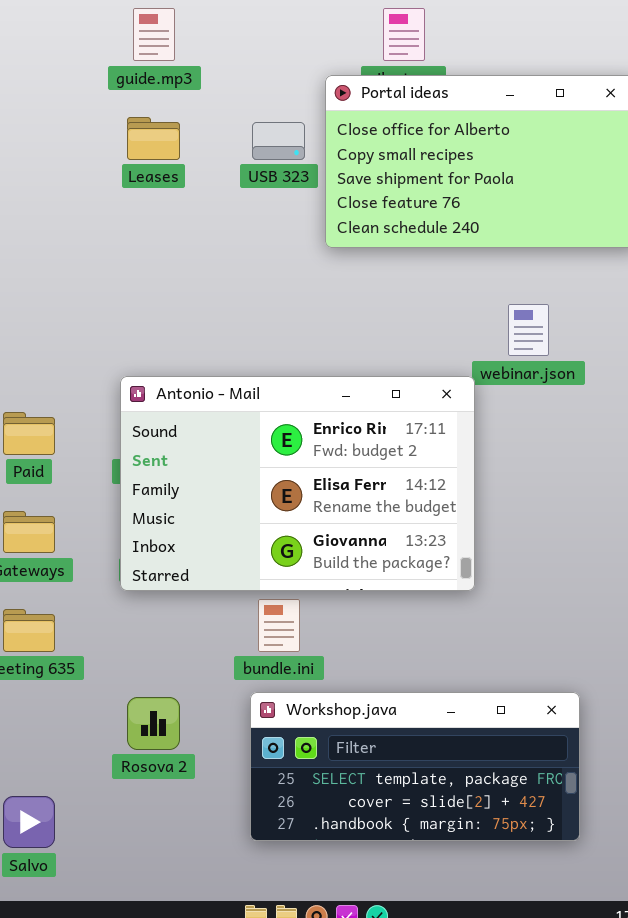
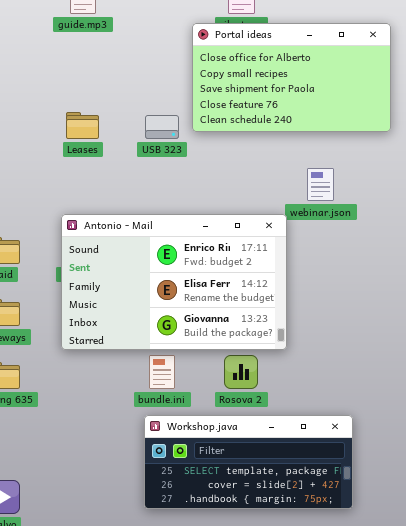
Leases: [127,117,180,160] -> [66,112,99,139], moved
USB 323: [252,122,305,160] -> [145,115,179,139], moved
Rosova 2: [127,697,180,750] -> [224,355,258,389], moved

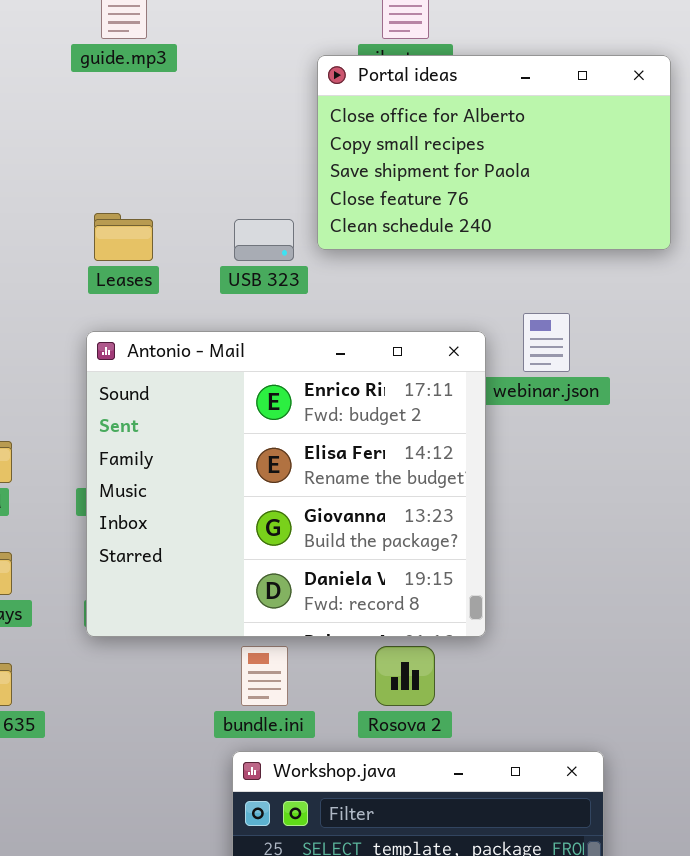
Antonio - Mail: [61,214,287,350] -> [86,331,486,637], resized

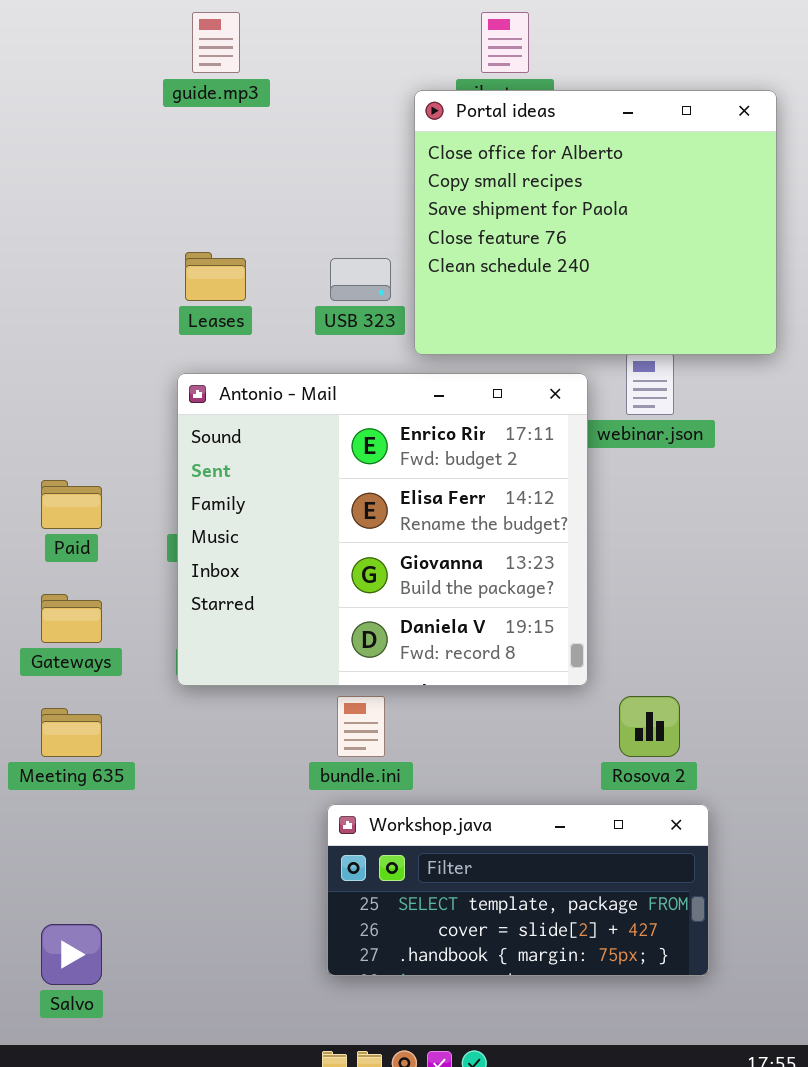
Portal ideas: [317,55,671,250] -> [414,90,777,355], resized
Rosova 2: [375,646,435,706] -> [619,696,680,757], moved

